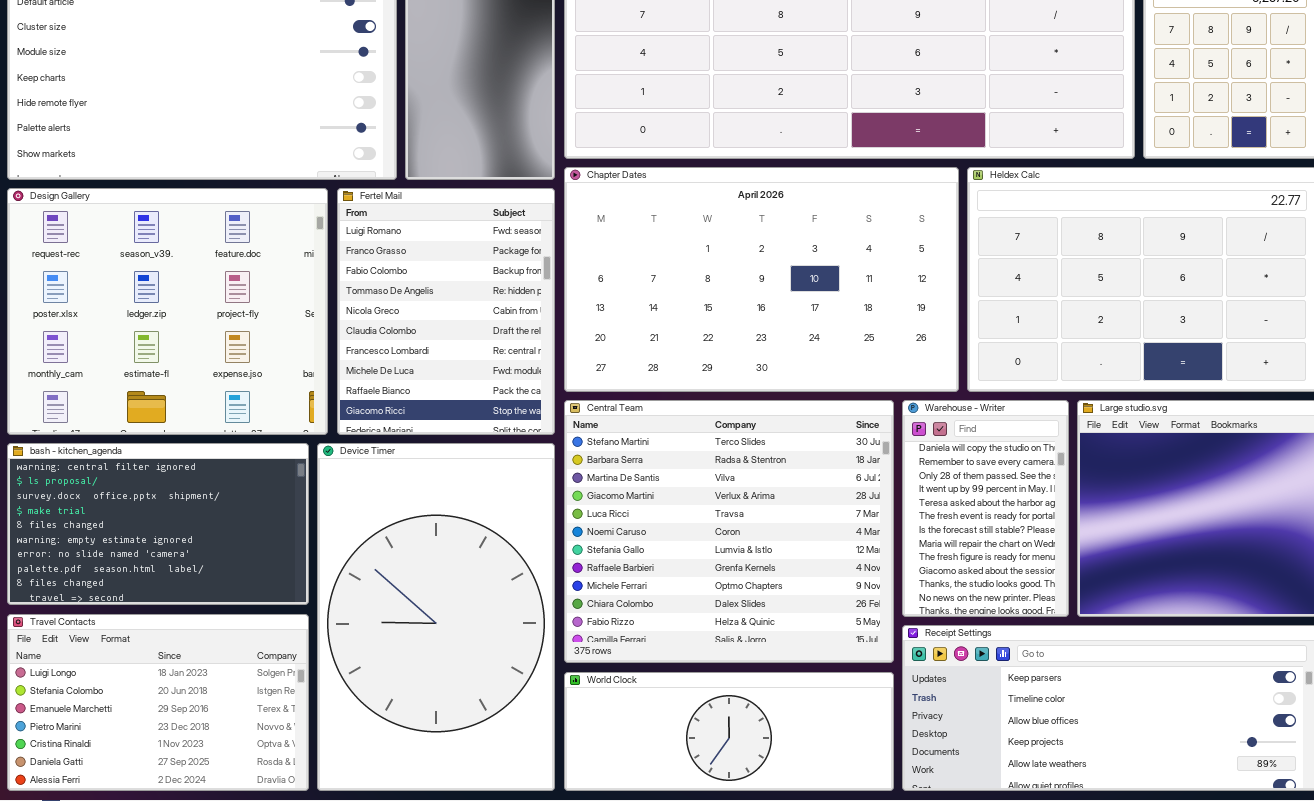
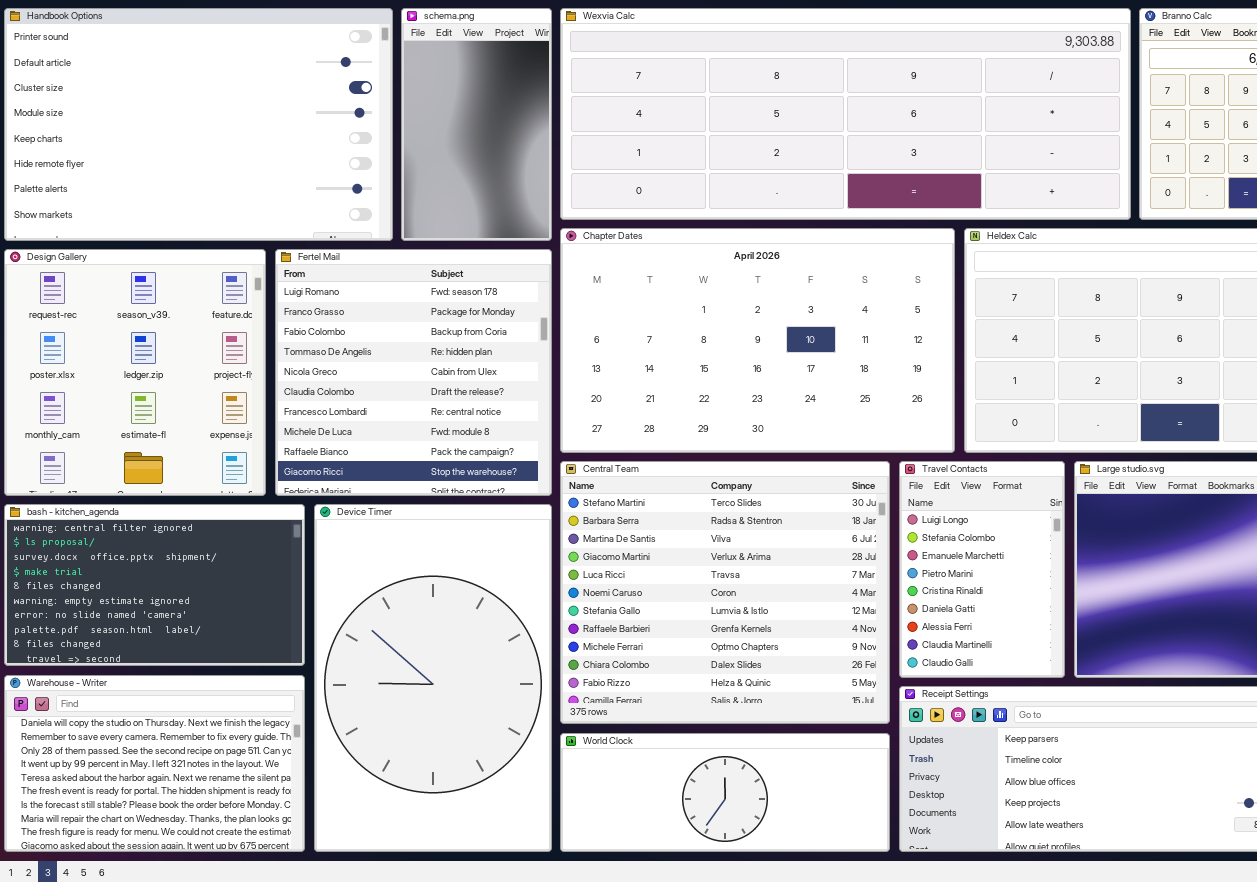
Design Gallery: [7,188,328,435] -> [4,249,266,496], resized
Fertel Mail: [337,188,555,435] -> [275,249,552,496], resized
Warehouse - Writer: [902,400,1069,617] -> [4,675,305,852], moved, resized
Travel Contacts: [7,614,309,791] -> [899,461,1065,678], moved, resized

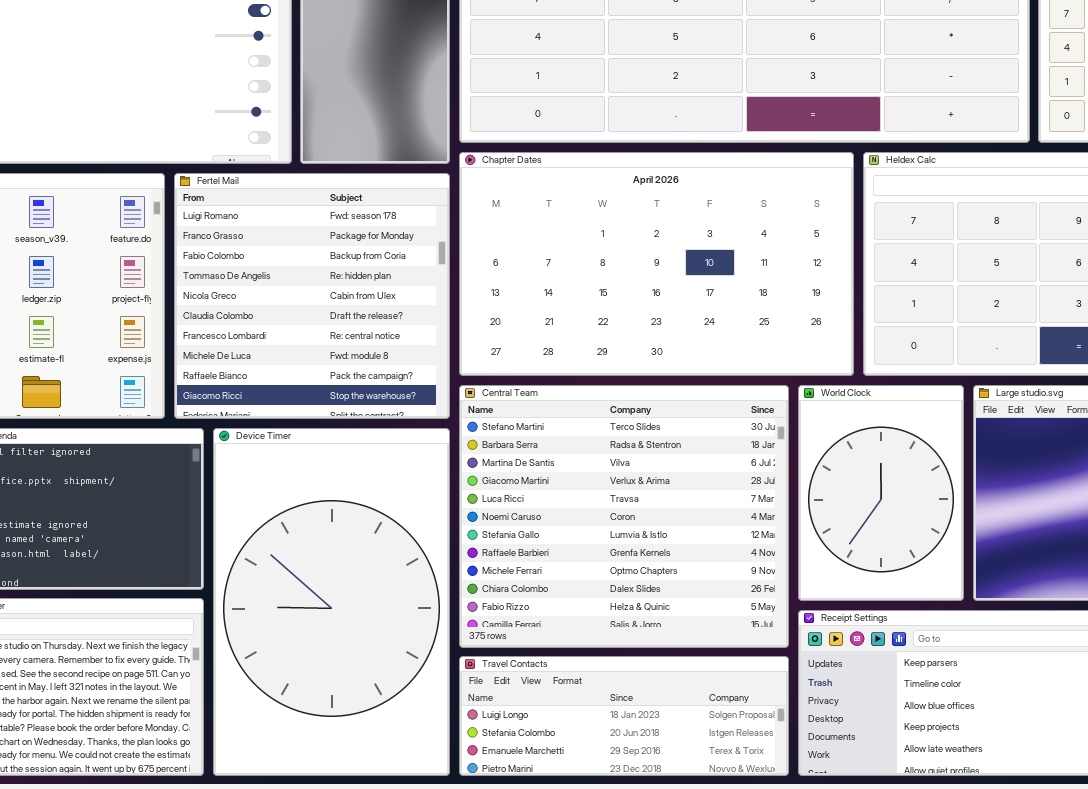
Travel Contacts: [899,461,1065,678] -> [459,656,789,776], moved, resized
World Clock: [560,733,890,852] -> [798,385,964,601], moved, resized

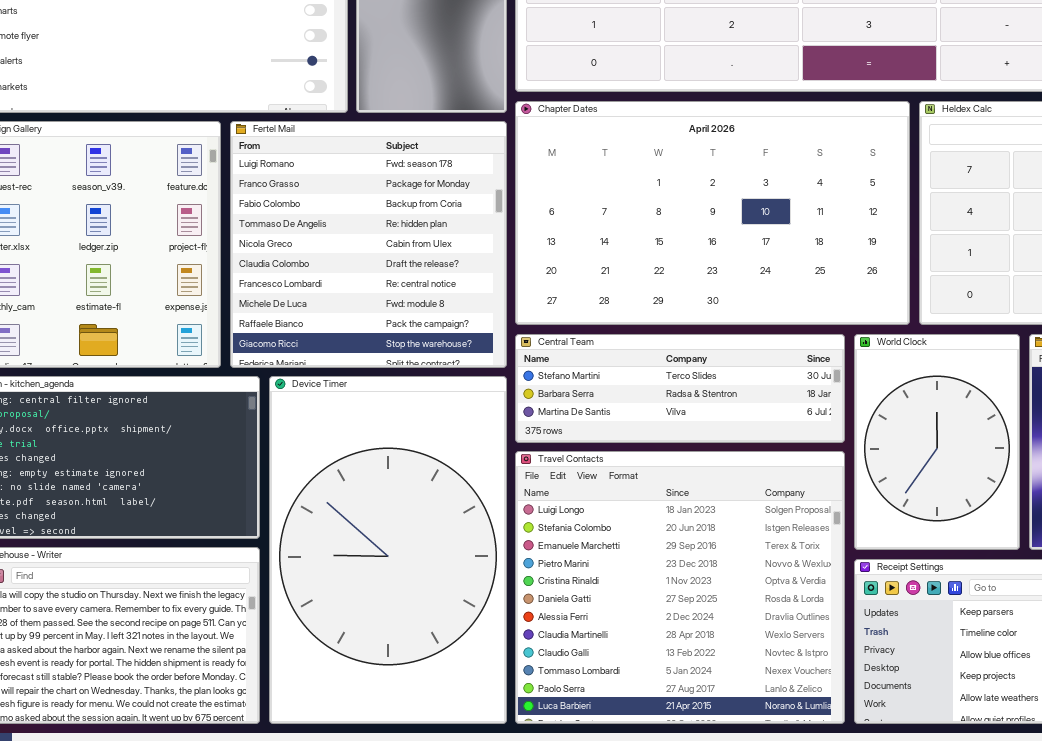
Central Team: [459,385,789,648] -> [515,334,845,443], resized
Travel Contacts: [459,656,789,776] -> [515,451,845,724], resized

